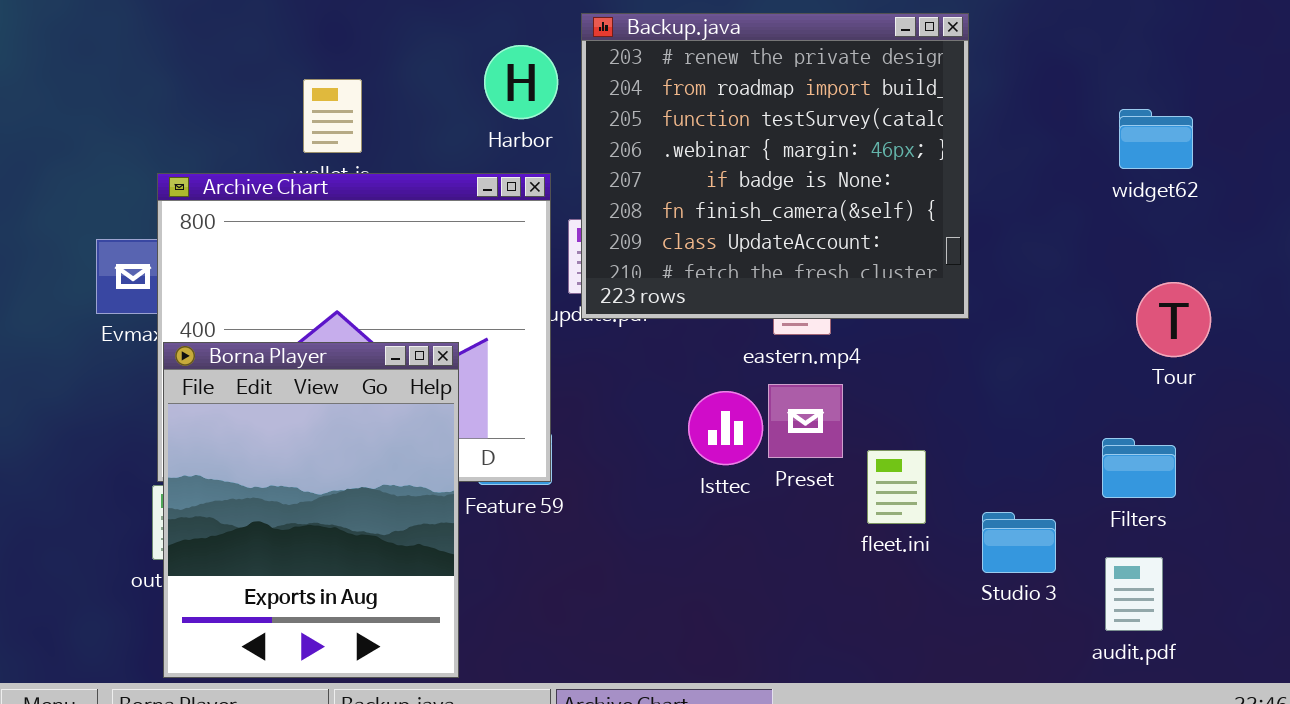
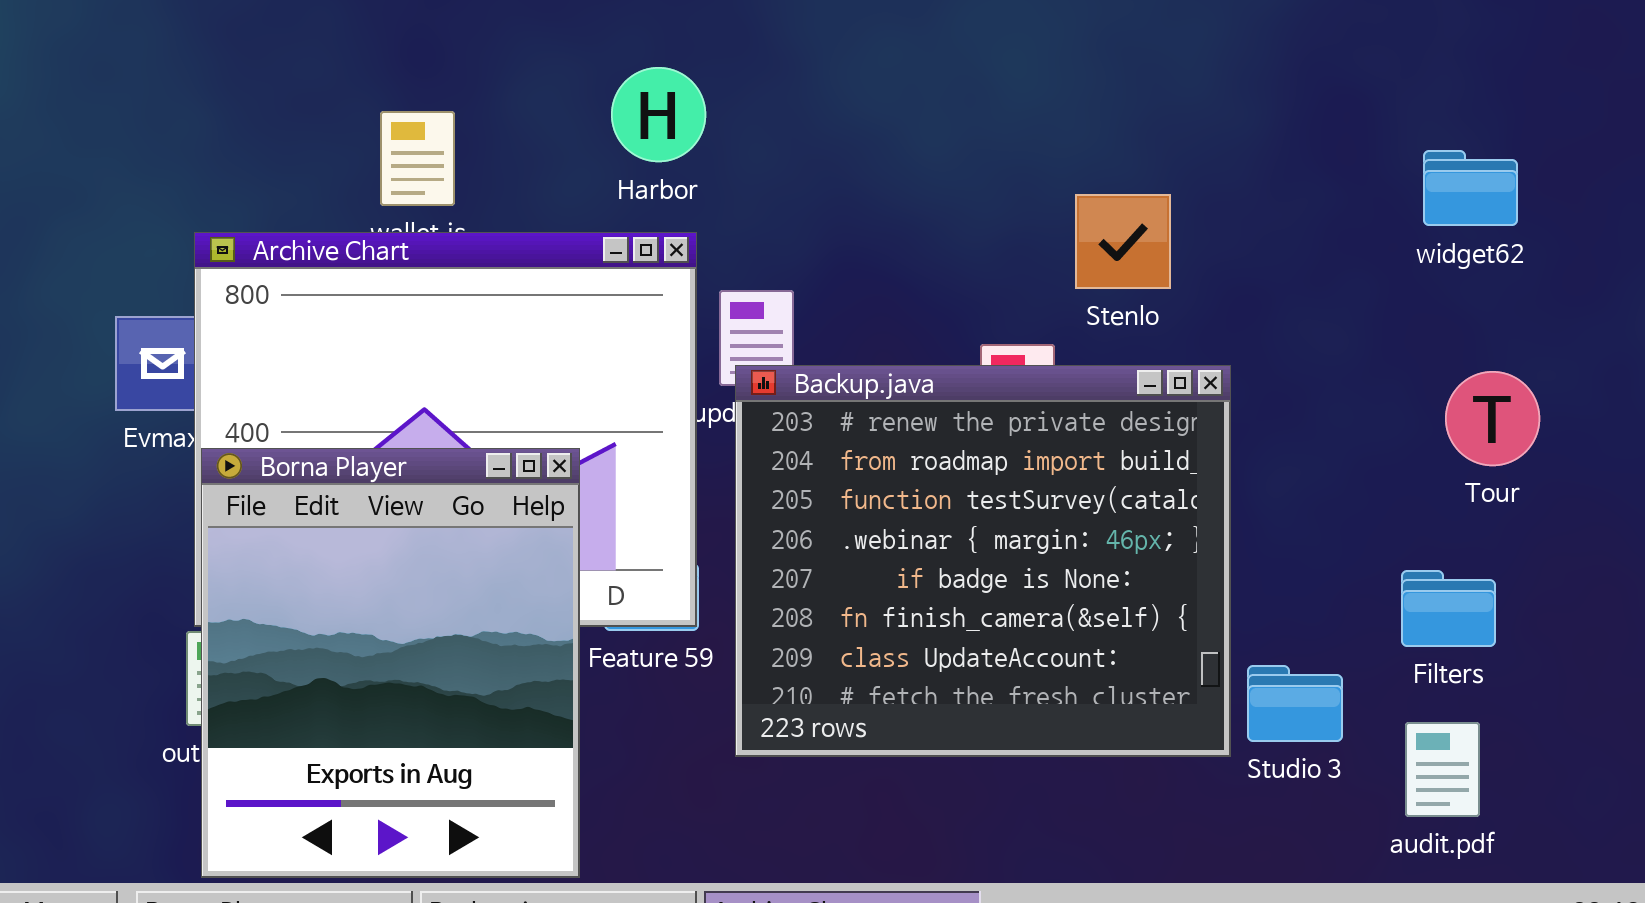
Backup.java: [581,13,969,319] -> [735,365,1231,757], moved

